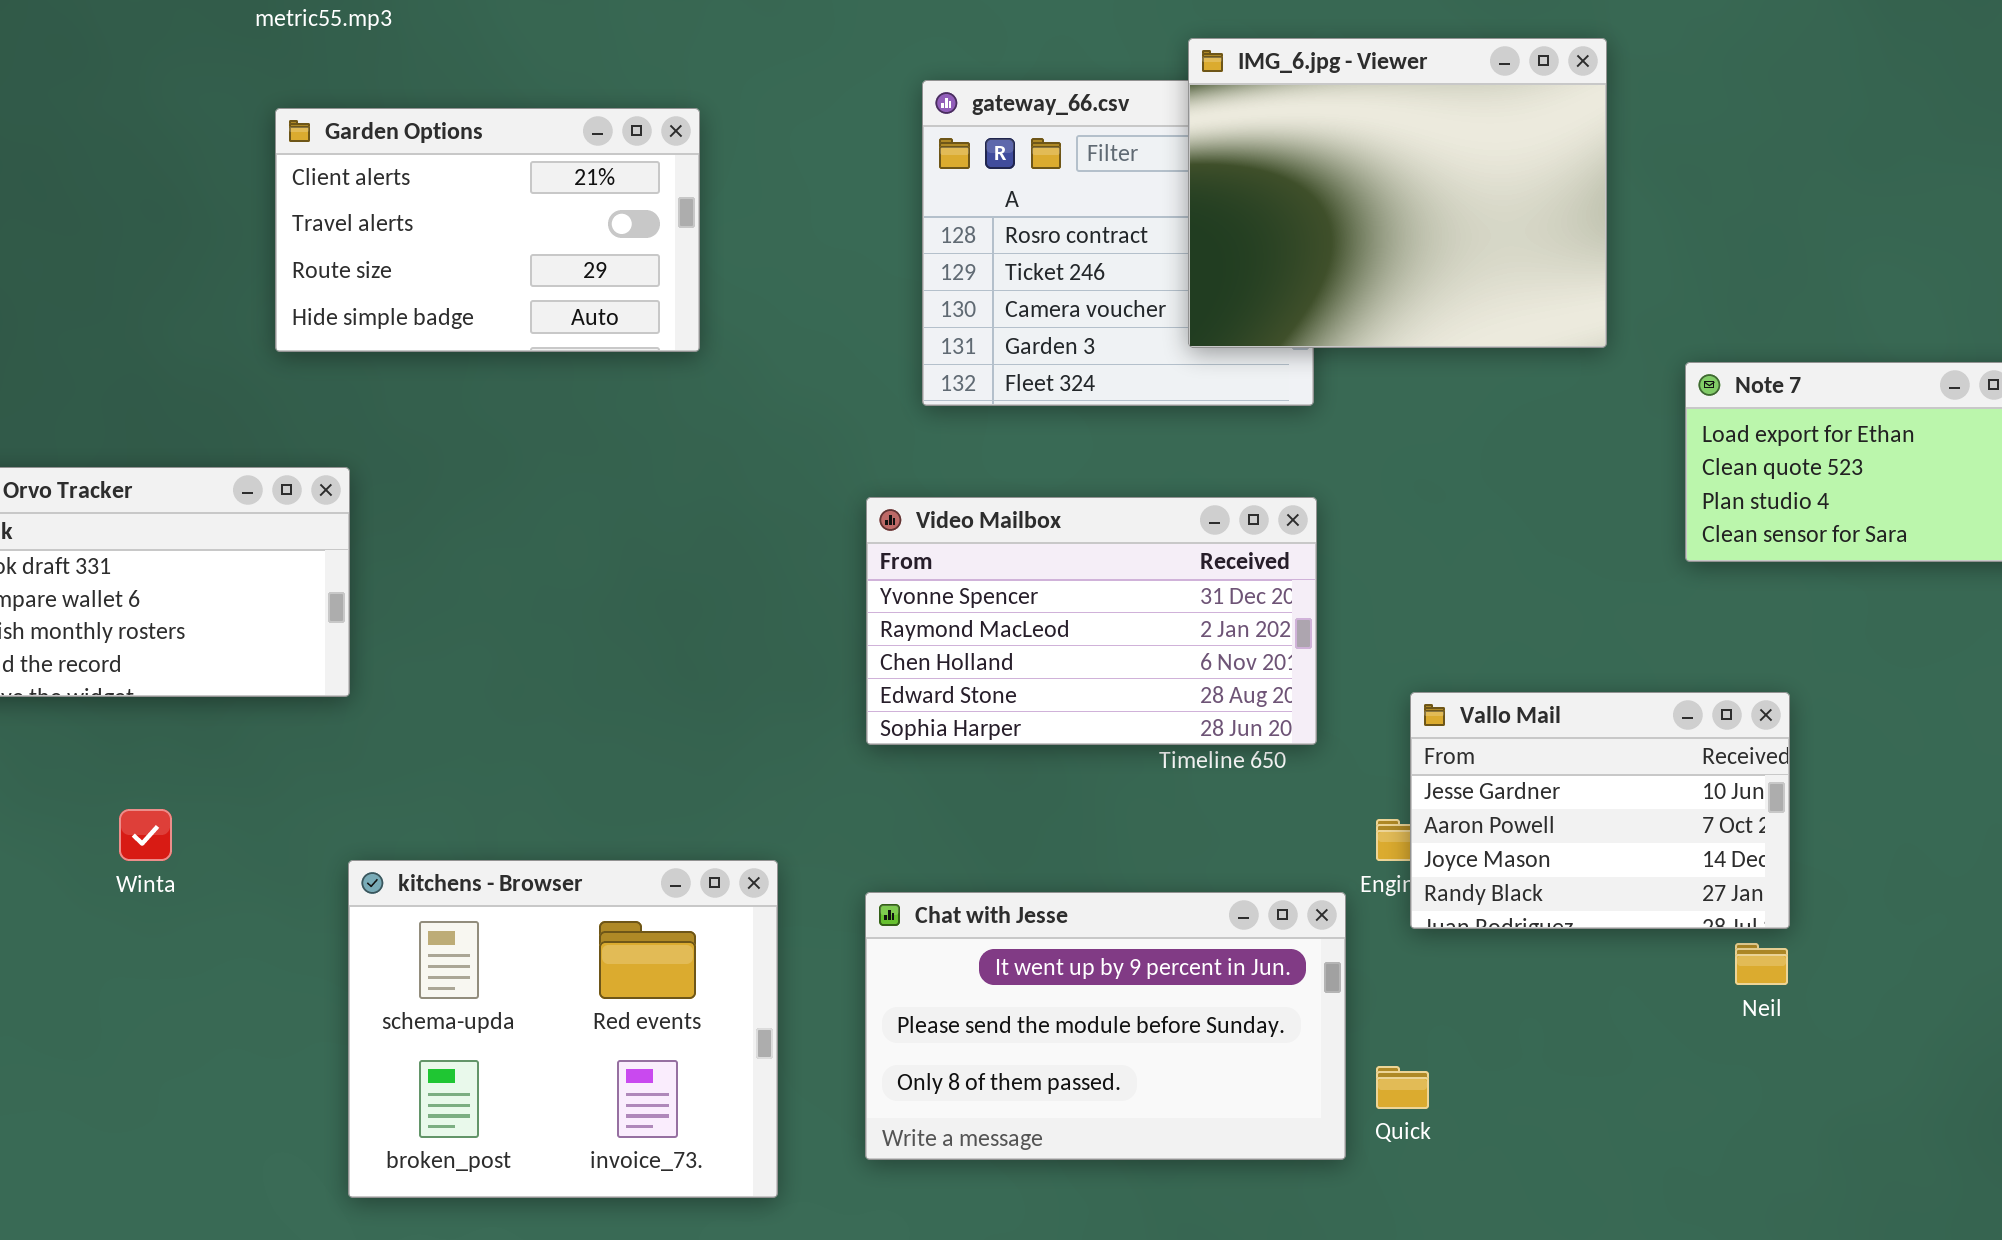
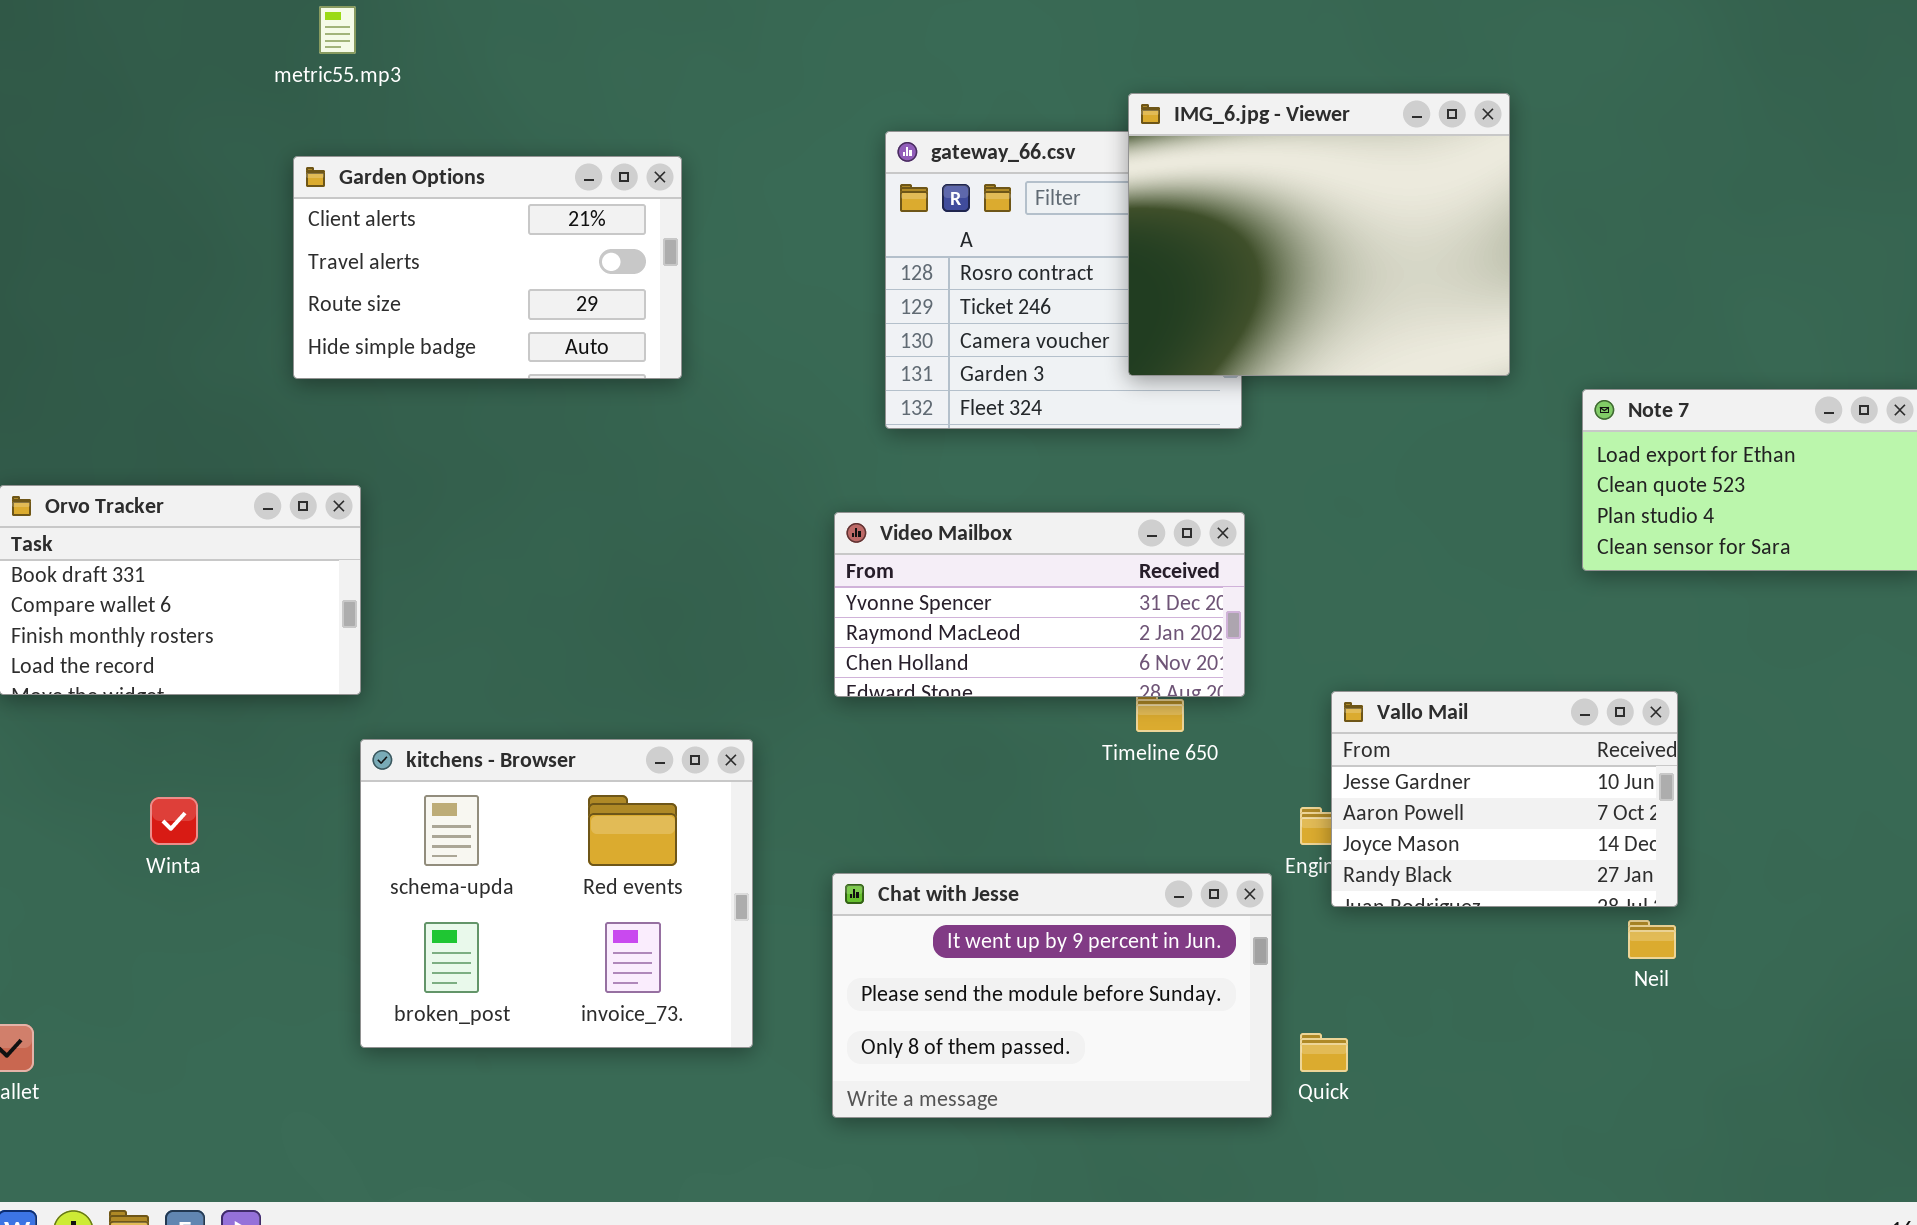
Video Mailbox: [866,497,1317,745] -> [834,512,1245,697], resized
kitchens - Browser: [348,860,778,1198] -> [360,739,753,1048], moved

